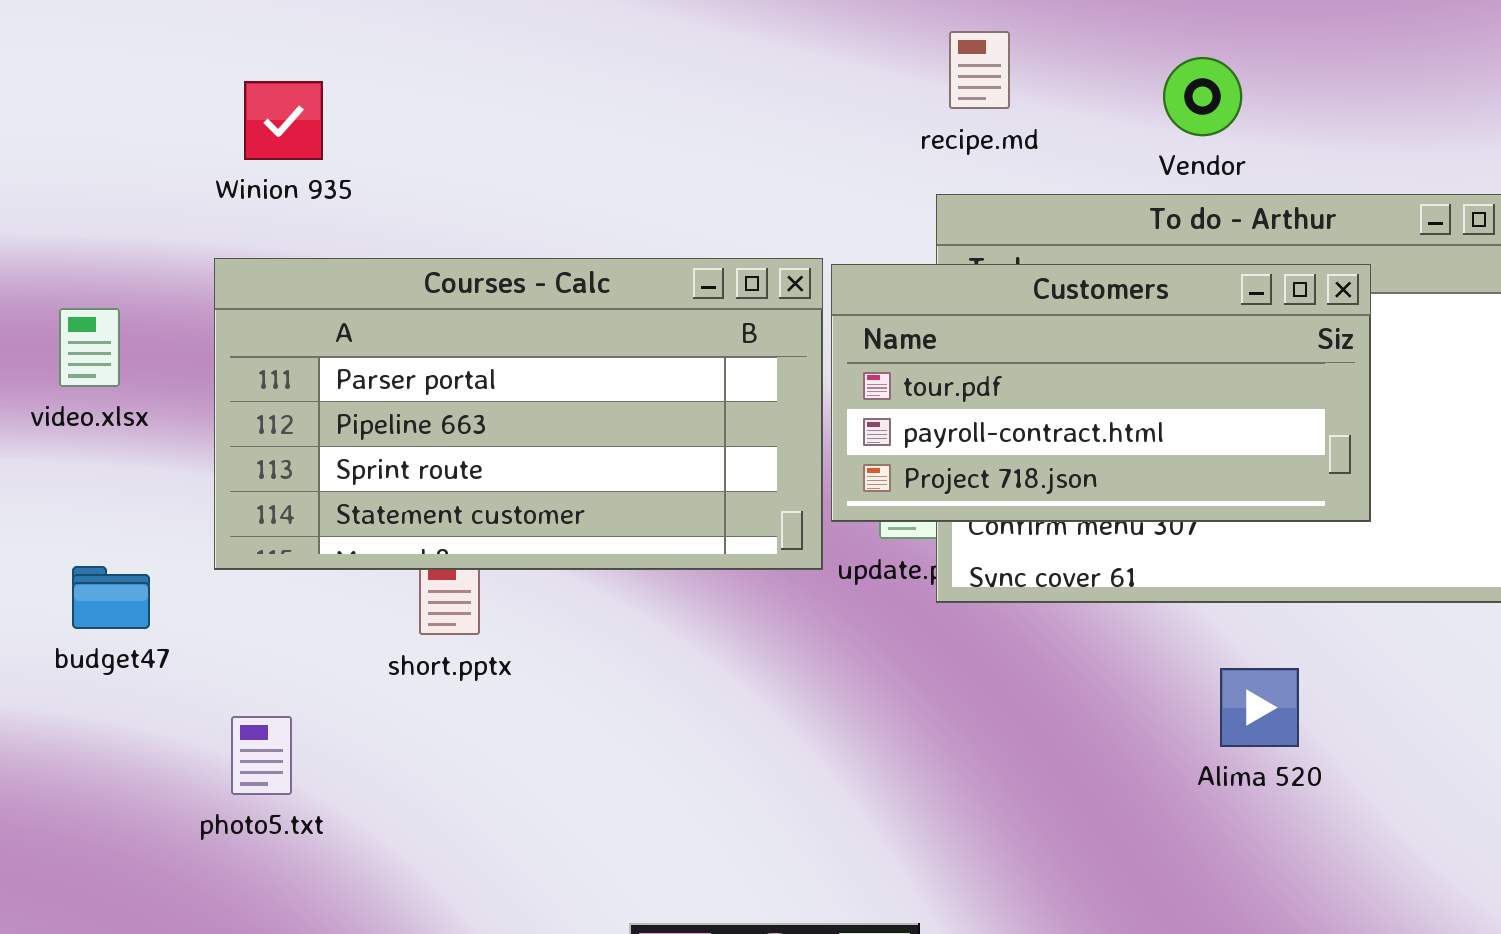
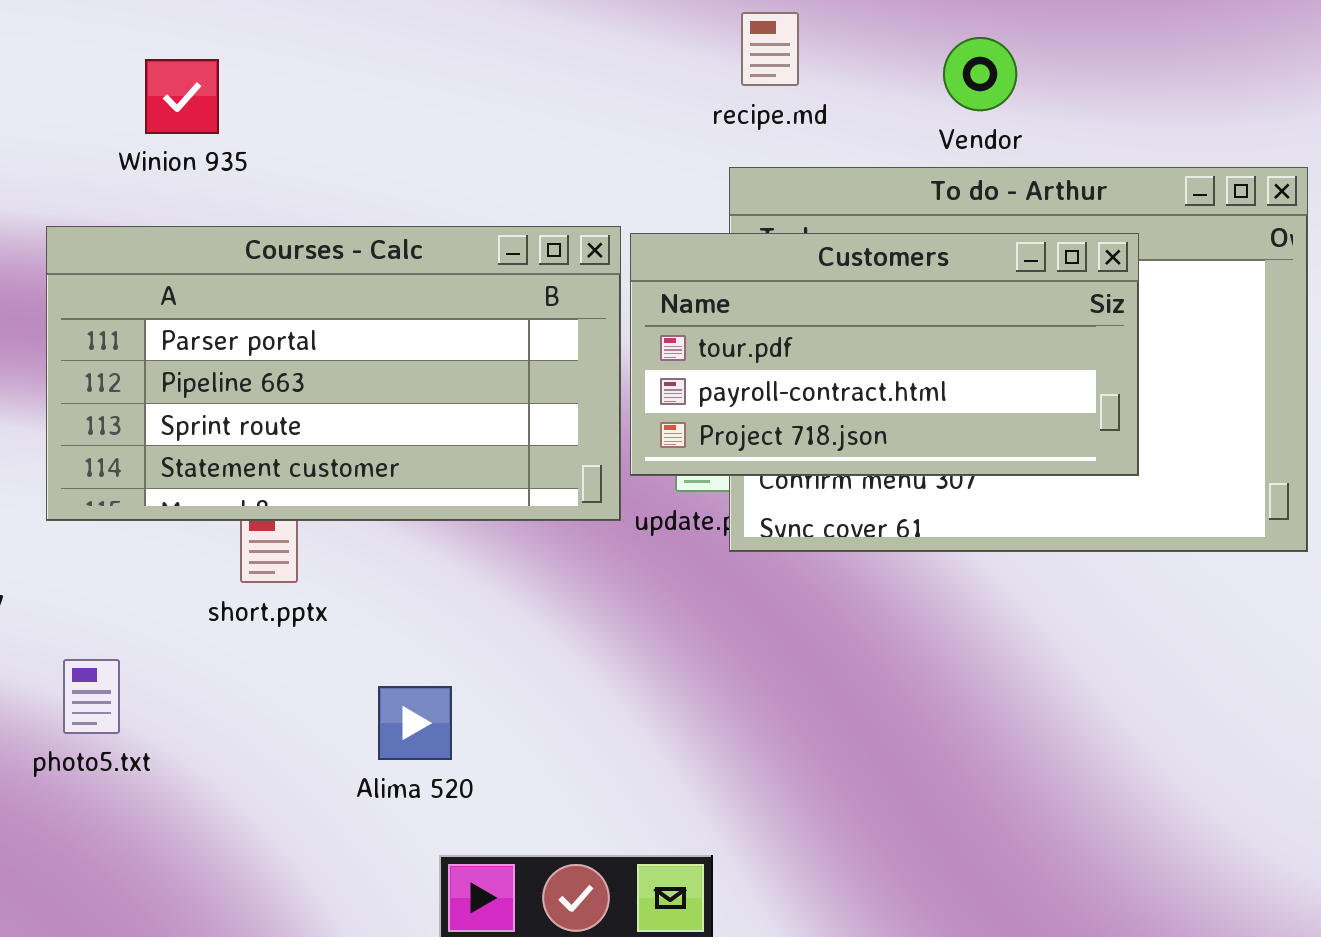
Winion 935: [244,81,323,160] -> [145,59,219,134], moved
Alima 520: [1220,668,1299,747] -> [378,686,452,760], moved

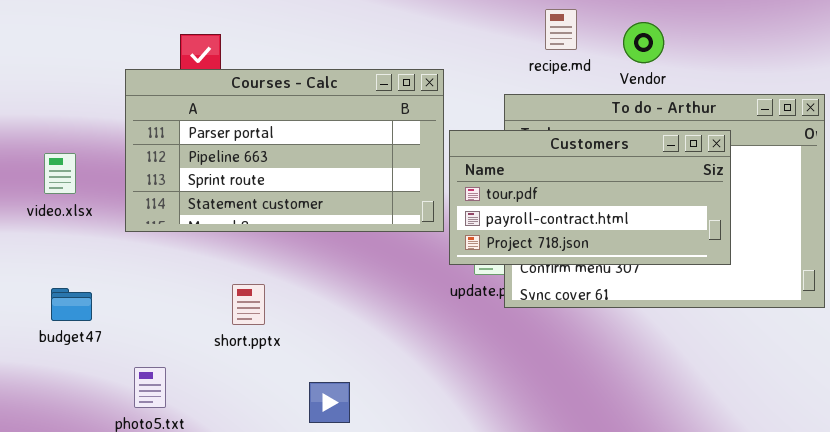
recipe.md: [741,12,799,86] -> [545,9,577,50], moved
Courses - Calc: [46,226,621,521] -> [125,69,444,232], moved

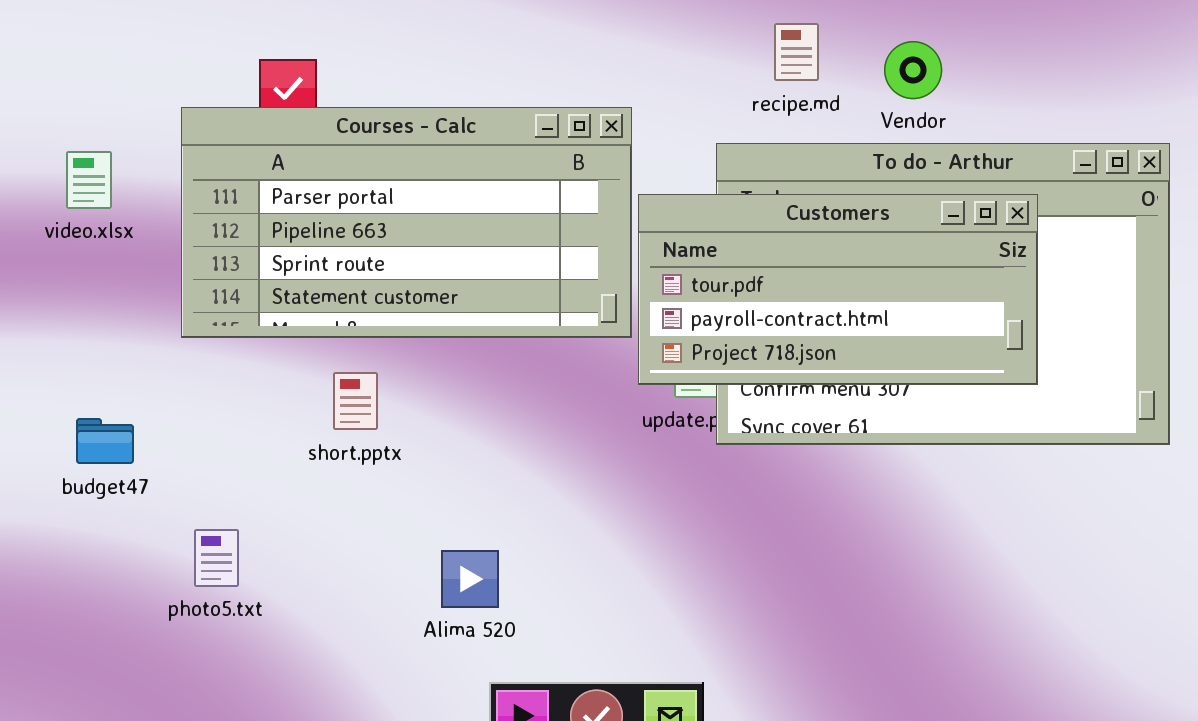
video.xlsx: [44,153,76,194] -> [66,151,112,209], moved
short.pptx: [232,284,265,325] -> [333,372,378,430], moved

